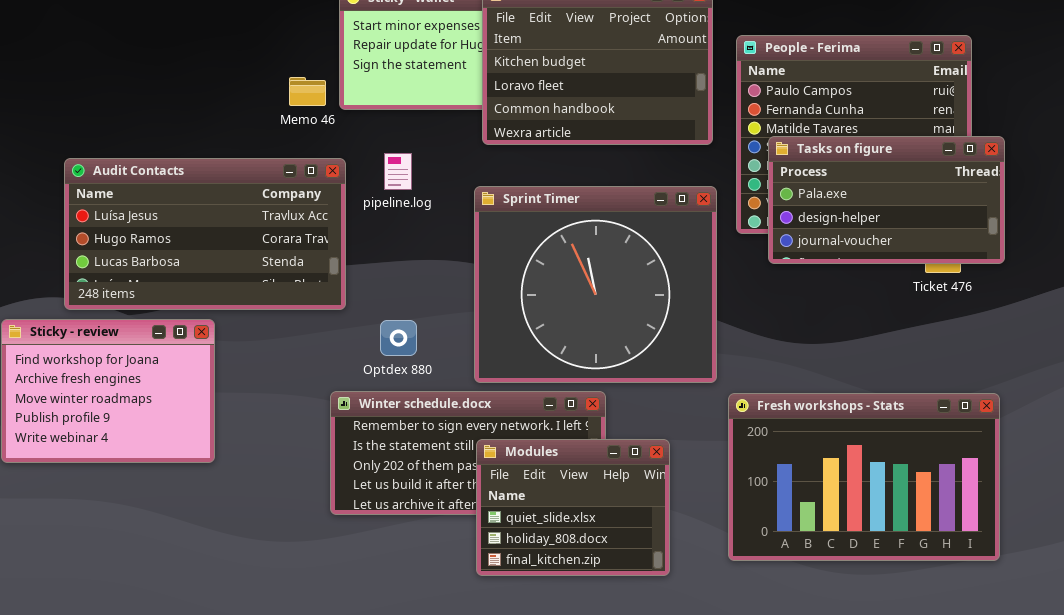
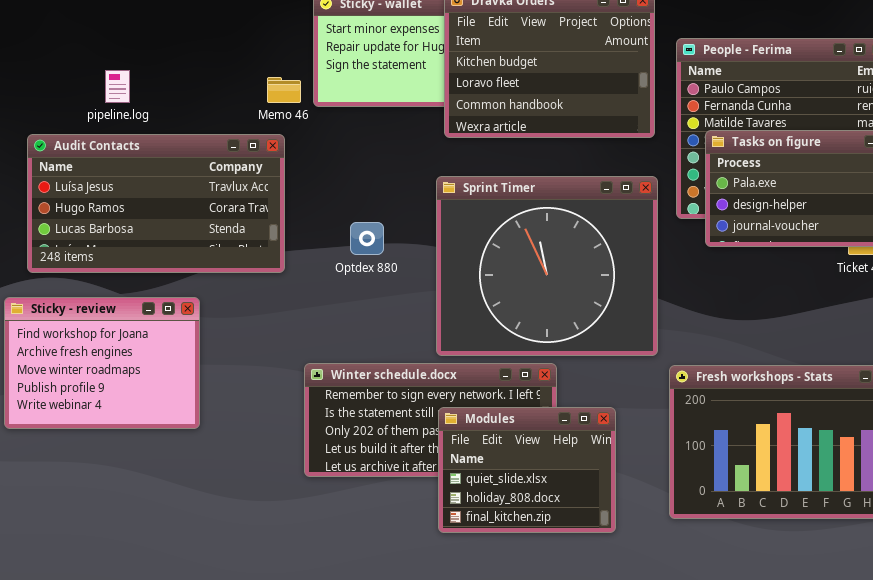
pipeline.log: [384,153,412,190] -> [105,70,130,103], moved
Audit Contacts: [64,158,346,310] -> [27,134,285,273], moved
Optdex 880: [380,320,417,356] -> [350,222,384,255], moved

